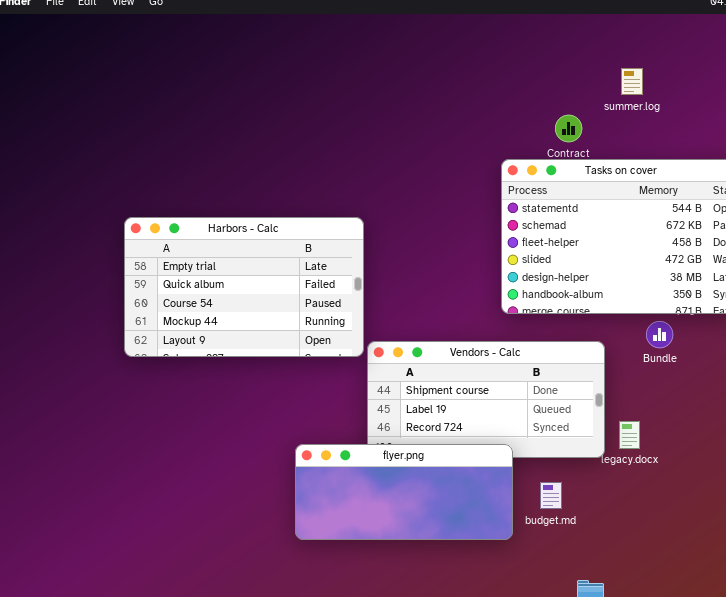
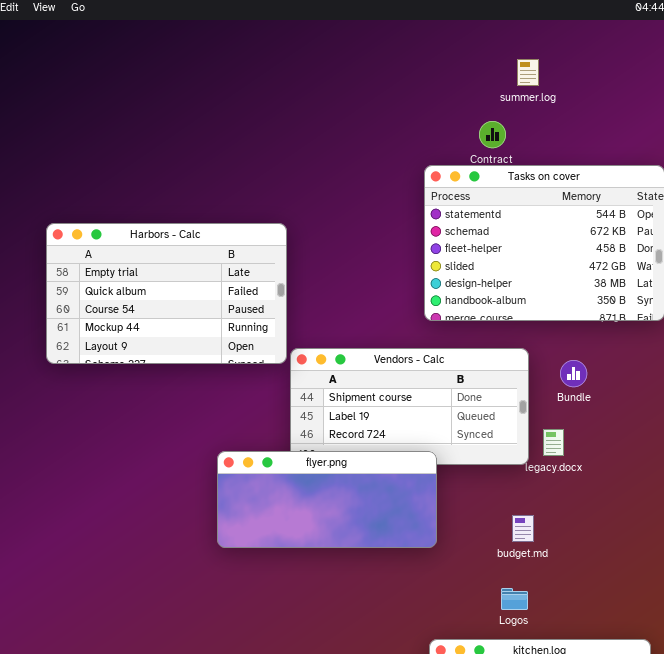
summer.log: [621,68,643,95] -> [517,59,539,86], moved
Bundle: [646,321,673,348] -> [560,360,587,387], moved
budget.md: [540,482,562,509] -> [512,515,534,542], moved

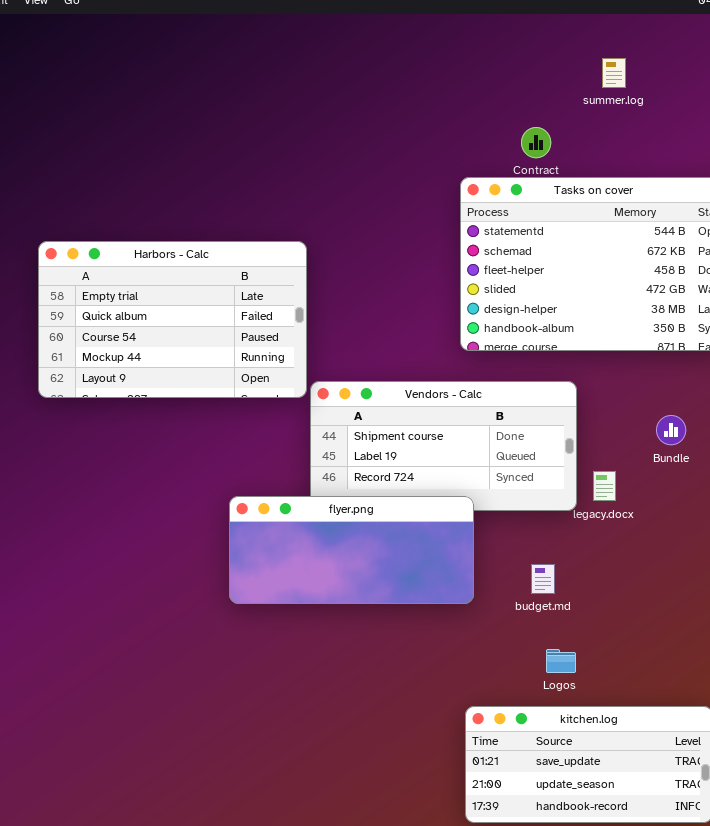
summer.log: [517,59,539,86] -> [602,58,626,88], moved
Bundle: [560,360,587,387] -> [656,415,686,445], moved
budget.md: [512,515,534,542] -> [531,564,555,594], moved

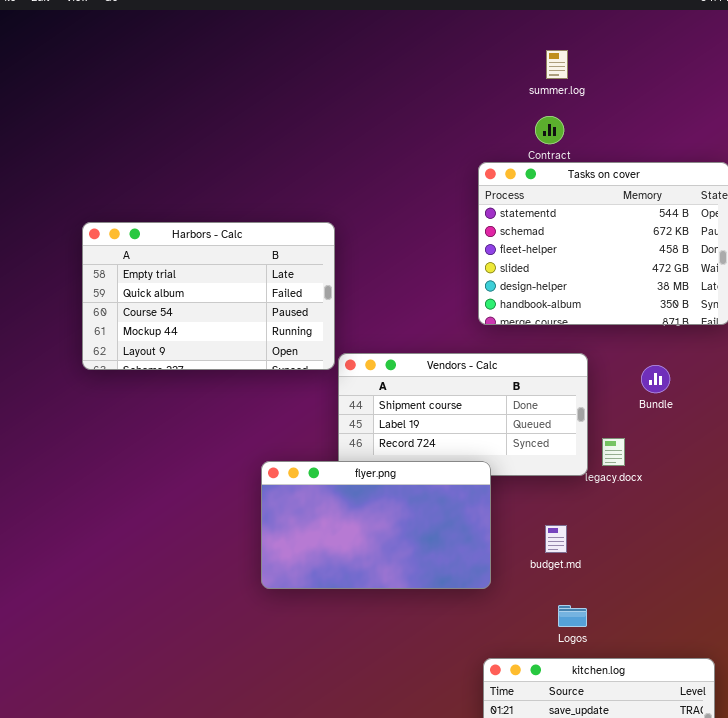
summer.log: [602,58,626,88] -> [546,50,568,79], moved
Bundle: [656,415,686,445] -> [641,365,670,393], moved
flyer.png: [229,496,474,604] -> [261,461,491,589], resized

